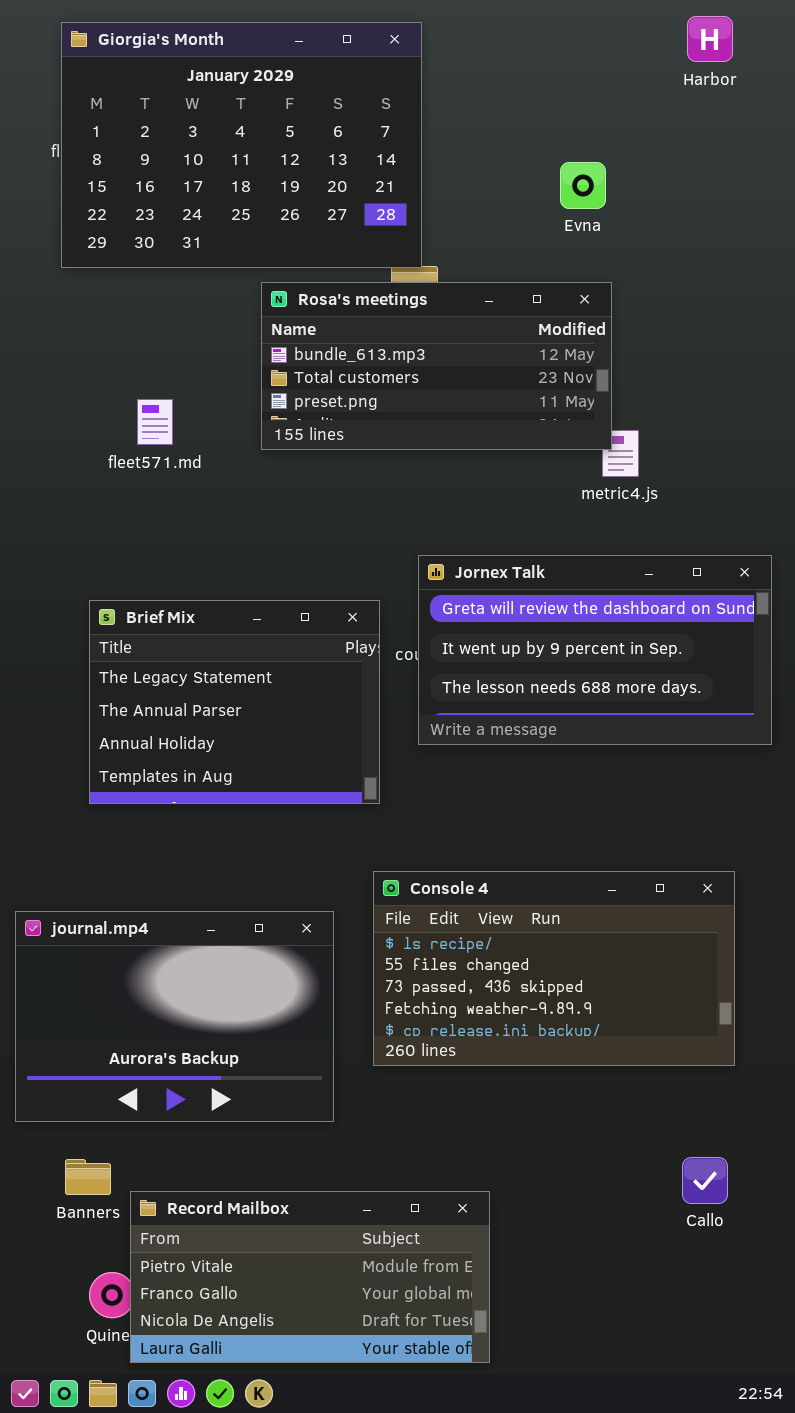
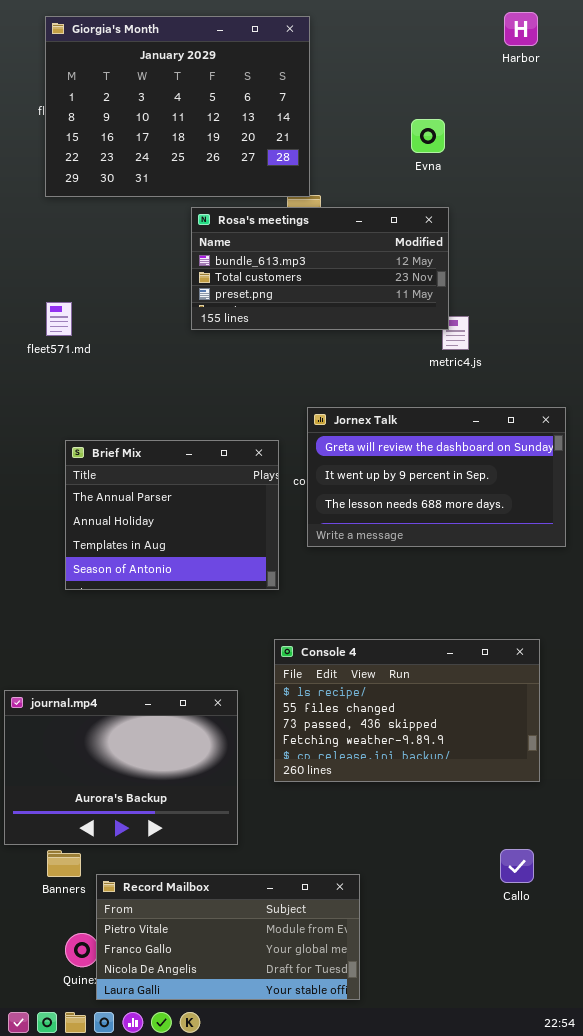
fleet571.md: [137,399,173,445] -> [46,302,72,336], moved
Brief Mix: [89,600,380,804] -> [65,440,279,590], scrolled down 1 row
journal.mp4: [15,911,334,1122] -> [4,690,238,845], moved

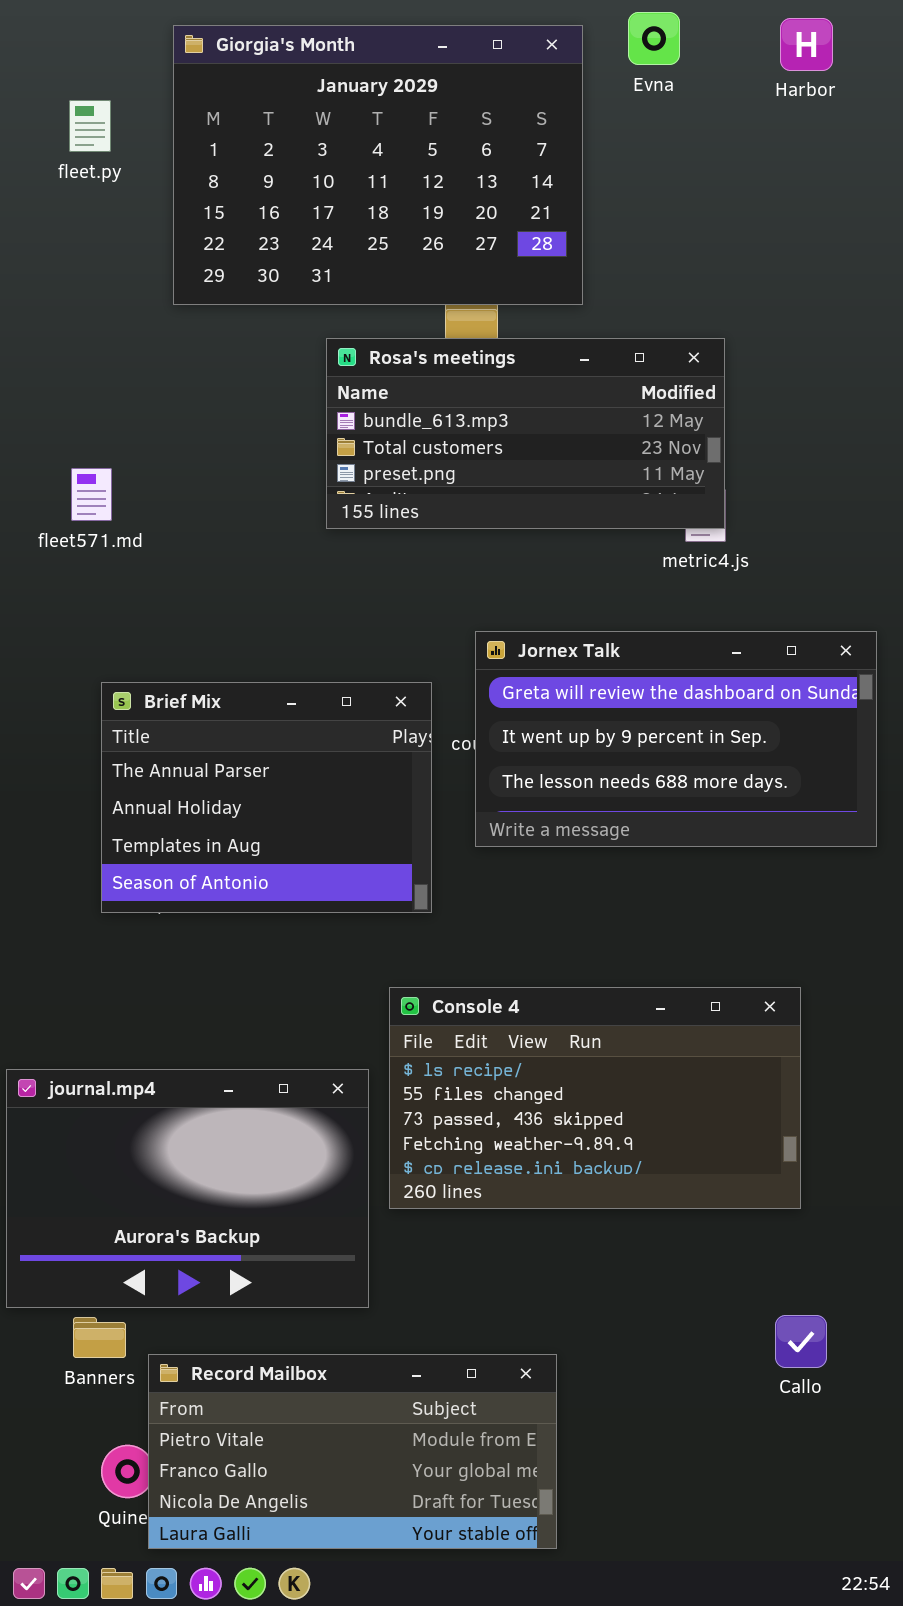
Giorgia's Month: [45,16,310,197] -> [173,25,583,305], moved
Evna: [411,119,445,153] -> [628,12,680,65], moved
Rosa's meetings: [191,207,449,330] -> [326,338,725,529], moved
Console 4: [274,639,540,782] -> [389,987,801,1209], moved

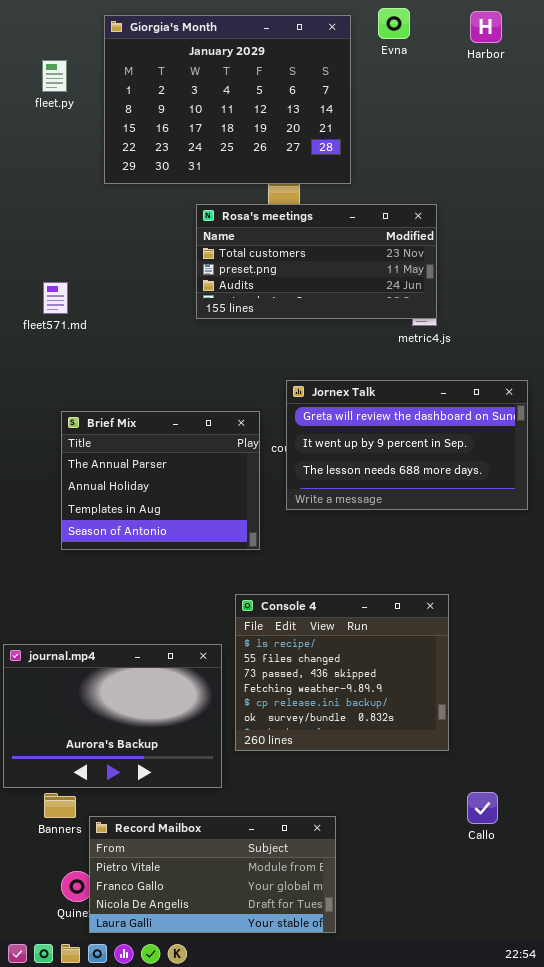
Rosa's meetings: [326,338,725,529] -> [196,204,437,319], scrolled down 1 row
Console 4: [389,987,801,1209] -> [235,594,449,751], resized

